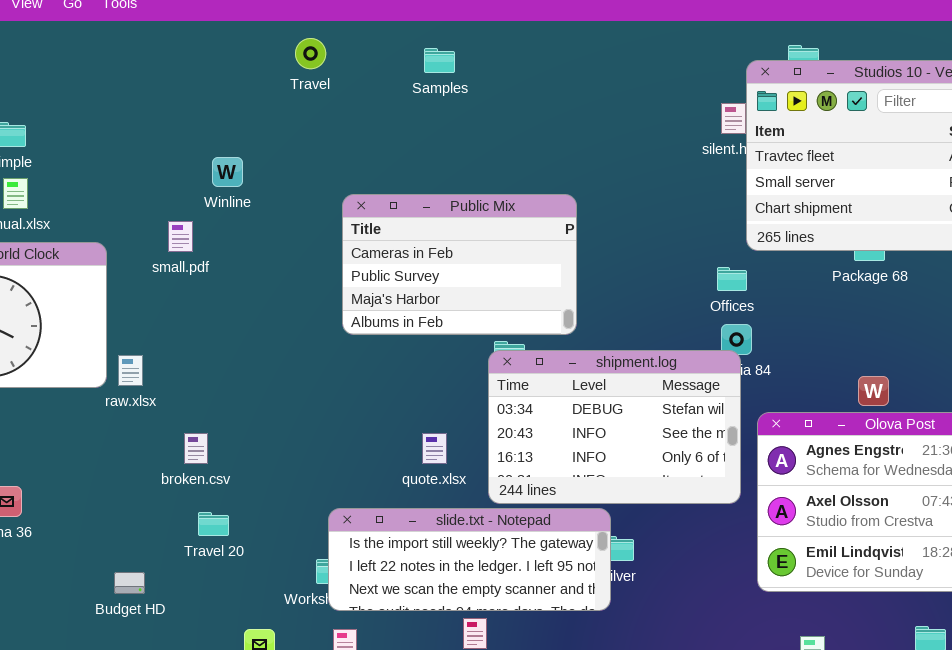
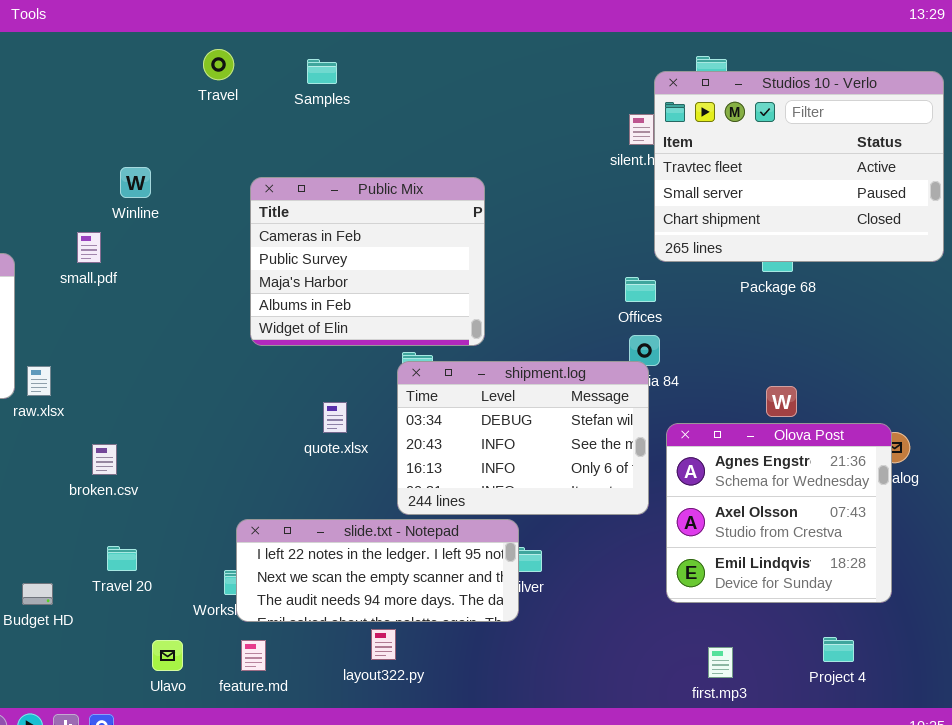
Samples: [424,48,455,73] -> [307,59,337,84], moved
Public Mix: [342,194,577,335] -> [250,177,485,346], resized
quote.xlsx: [422,433,447,464] -> [323,402,347,433], moved
slide.txt - Notepad: [328,508,611,611] -> [236,519,519,622], scrolled down 1 row
Travel 20: [198,512,229,536] -> [107,546,137,571], moved

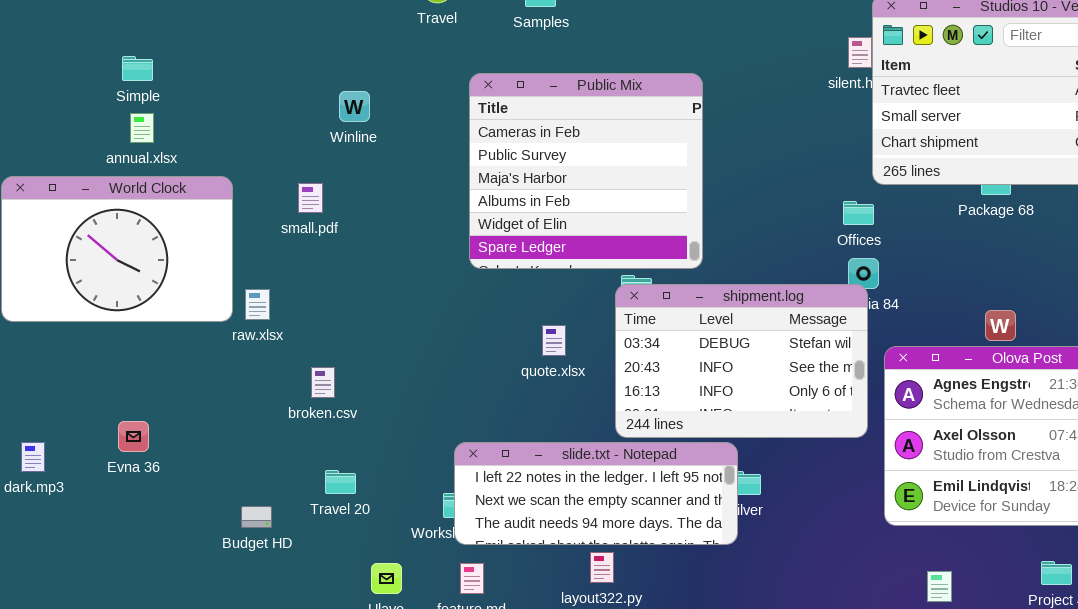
Public Mix: [250,177,485,346] -> [469,73,703,269], resized
small.pdf: [77,232,101,263] -> [298,183,323,213], moved

